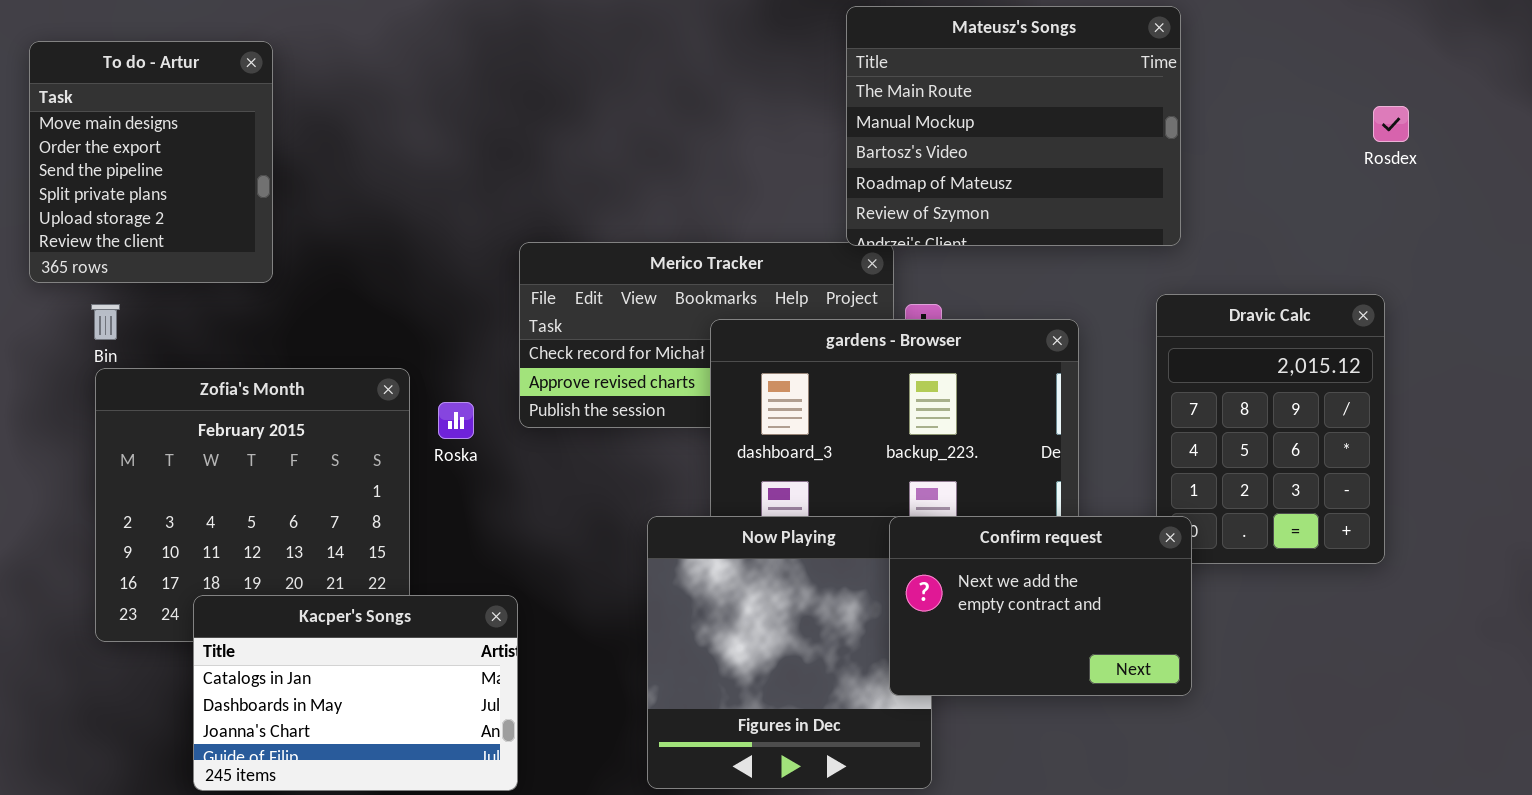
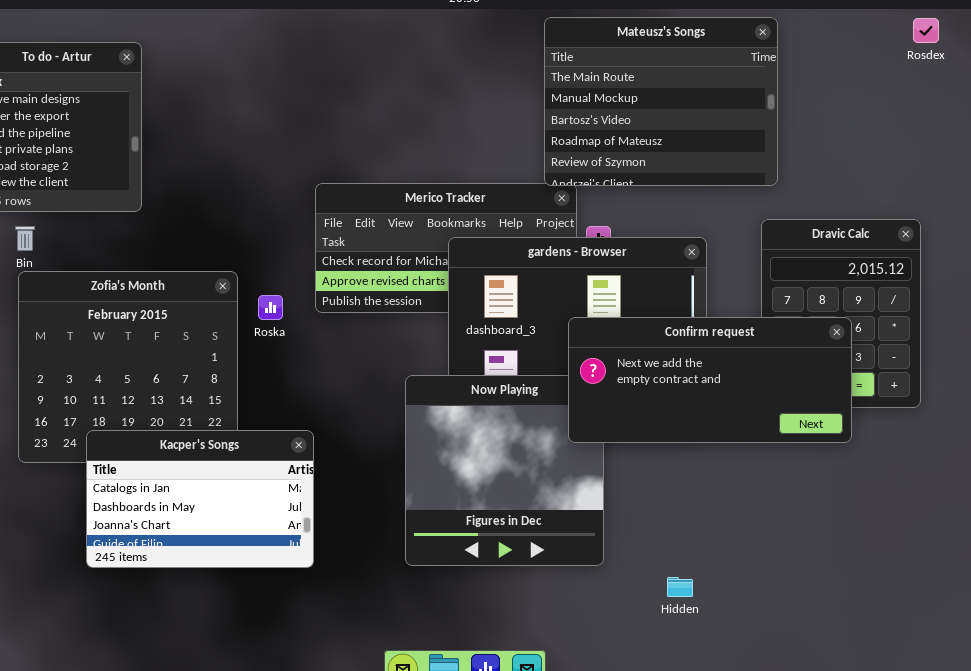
Rosdex: [1373,106,1409,142] -> [913,18,939,43], moved
Confirm request: [889,516,1192,696] -> [568,317,852,443], moved, resized

